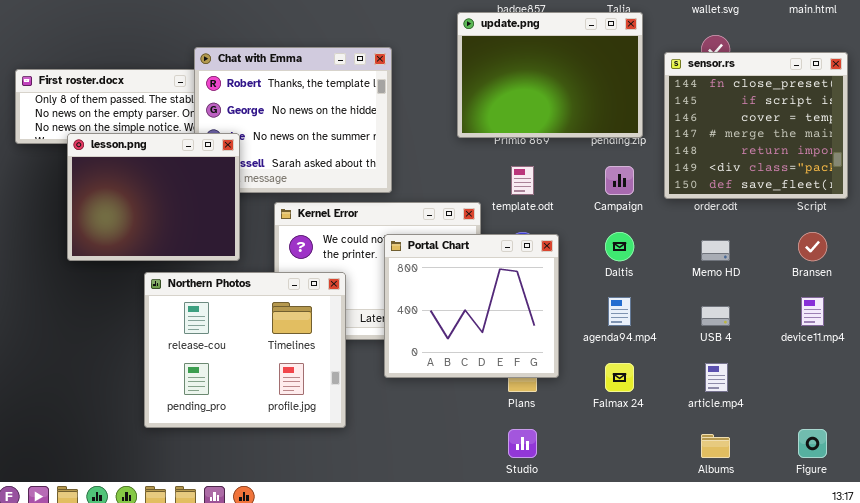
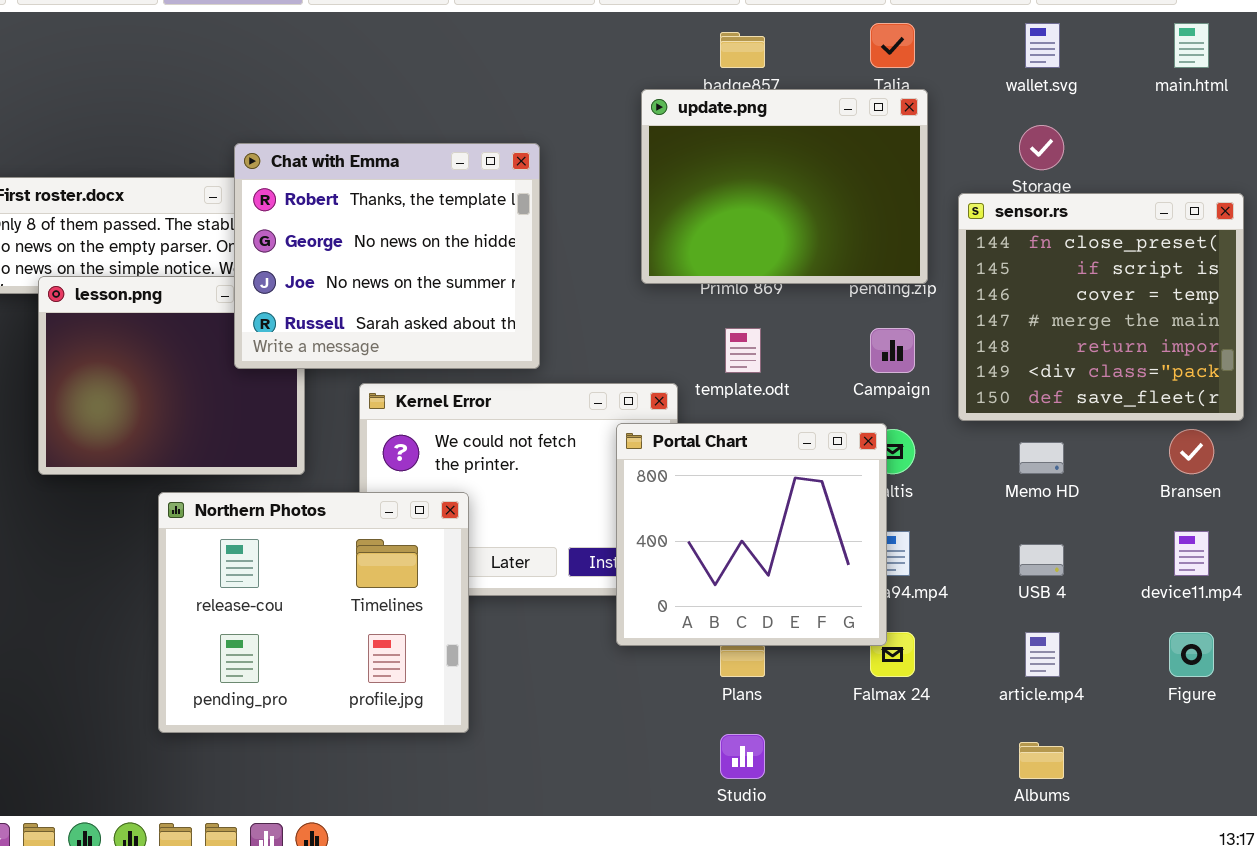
Chat with Emma: [194,47,392,193] -> [234,143,540,369], raised
sensor.rs: [664,52,848,199] -> [958,193,1244,421], moved
Portal Chart: [384,234,559,378] -> [616,423,887,646], moved
Figure: [798,429,827,458] -> [1169,632,1214,677], moved

